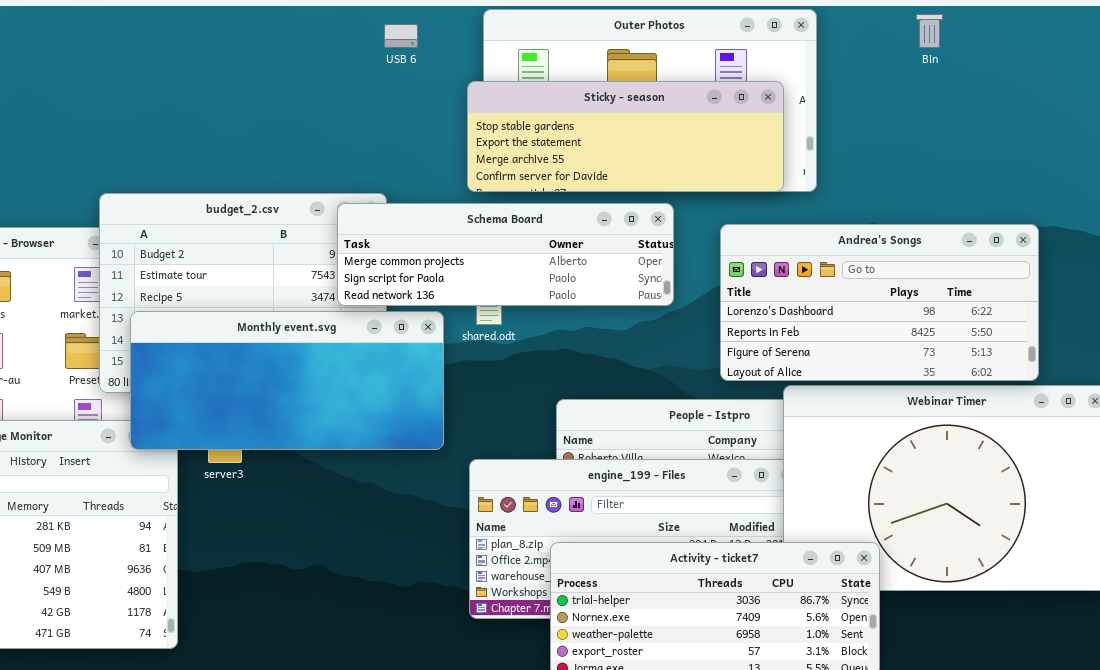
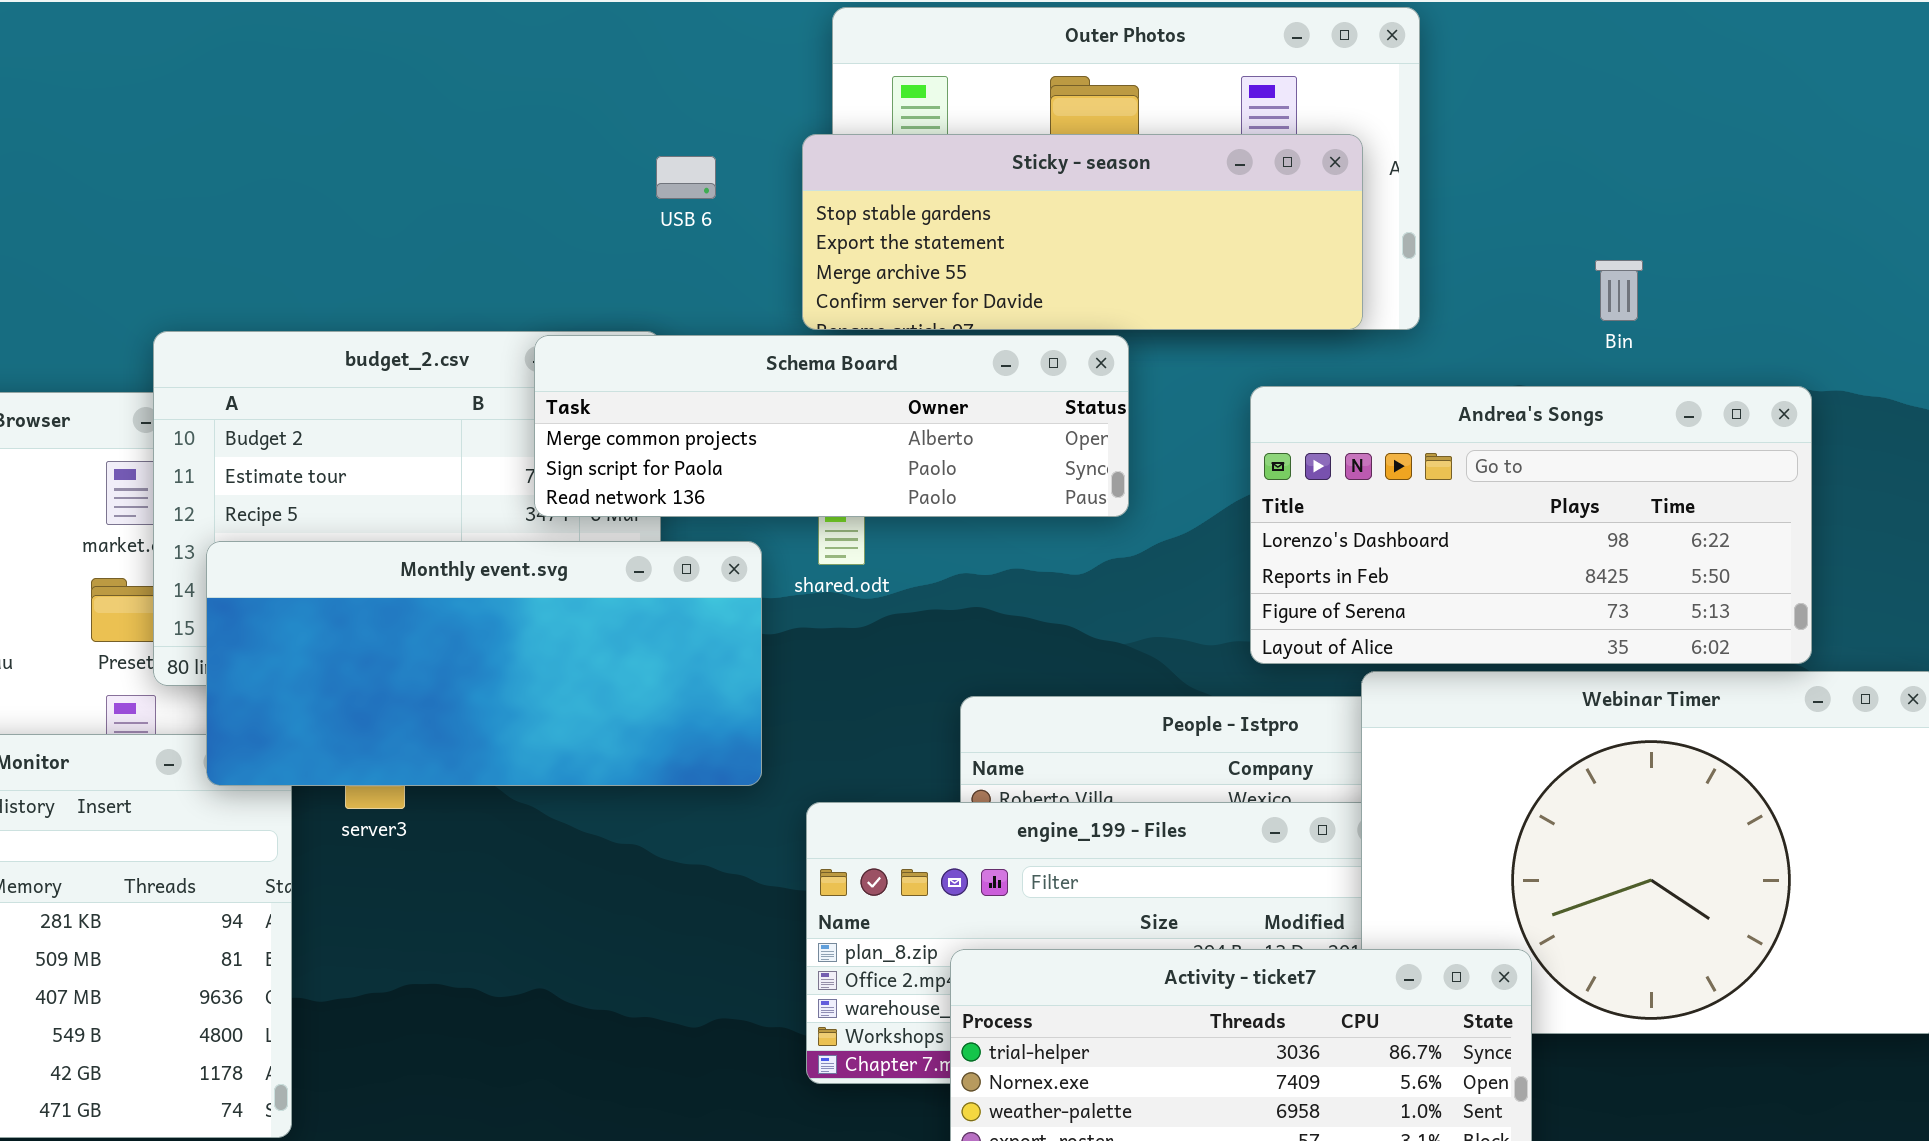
Bin: [916,14,943,48] -> [1595,260,1643,321], moved
USB 6: [384,24,418,48] -> [656,156,716,199], moved
Schema Board: [337,203,674,306] -> [534,335,1129,517], moved

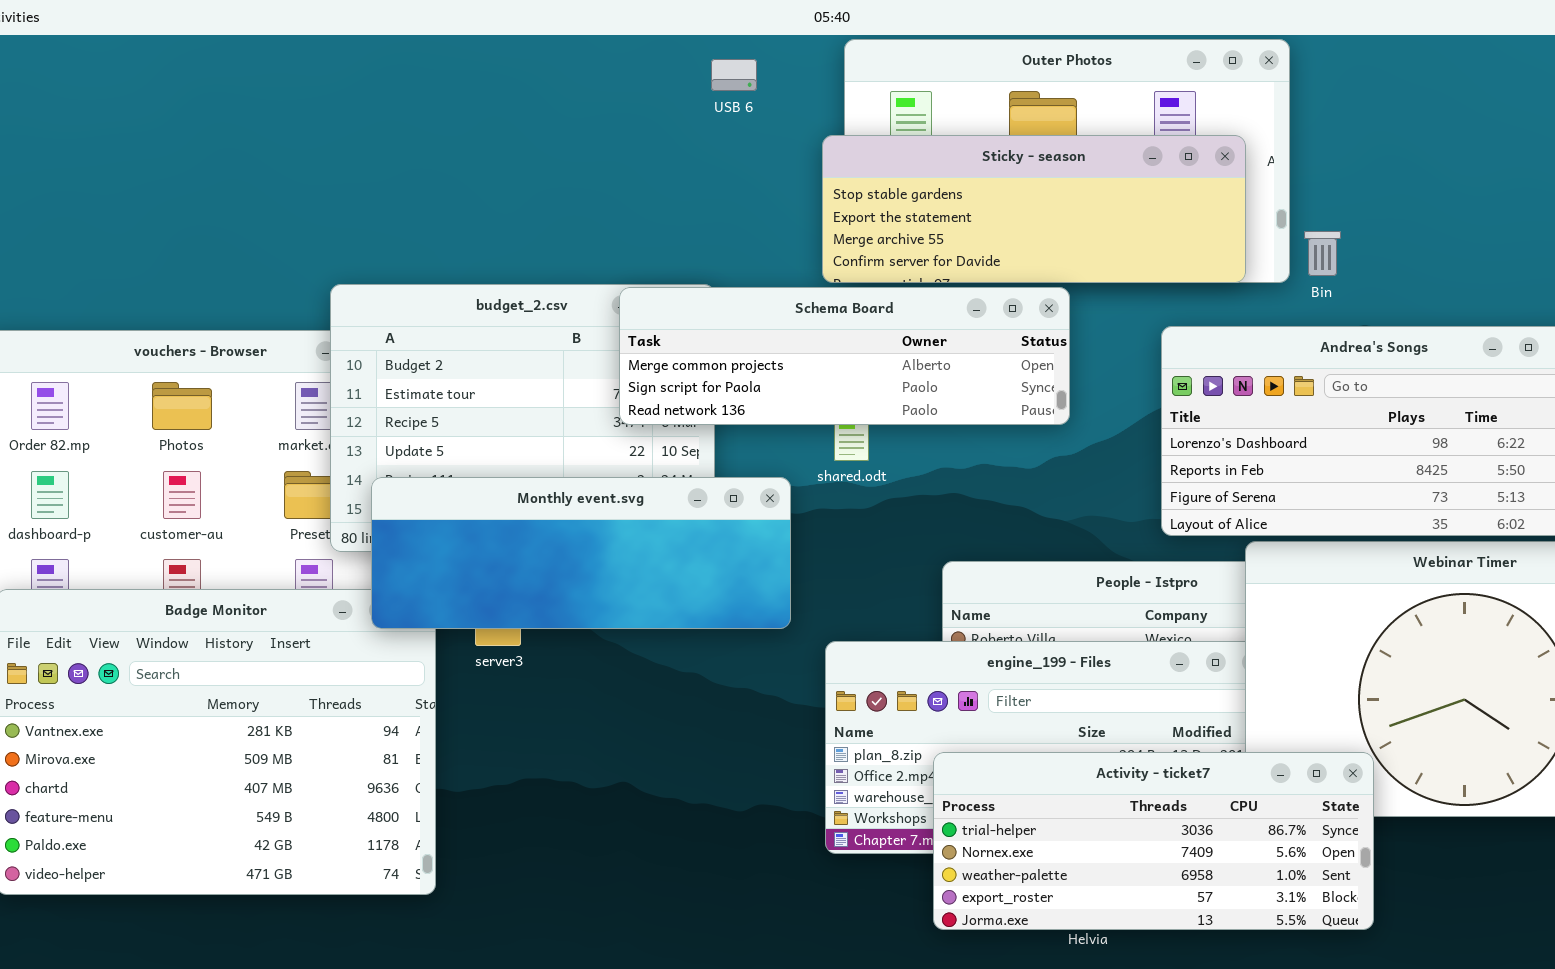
USB 6: [656,156,716,199] -> [711,59,757,91], moved
Bin: [1595,260,1643,321] -> [1304,231,1341,276], moved
Monthly event.svg: [206,541,762,786] -> [371,477,791,629], resized

